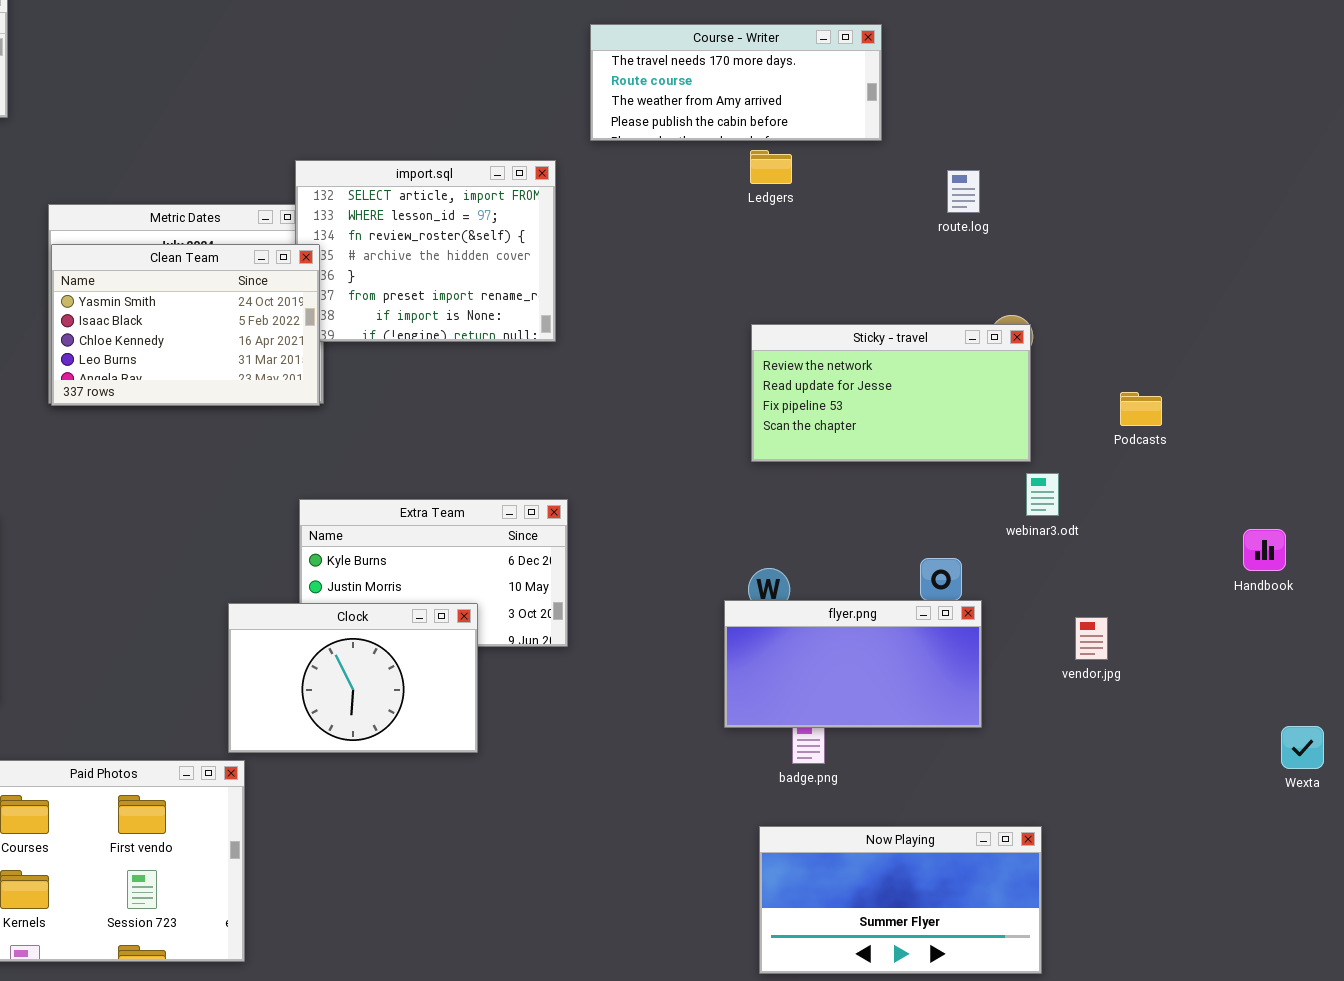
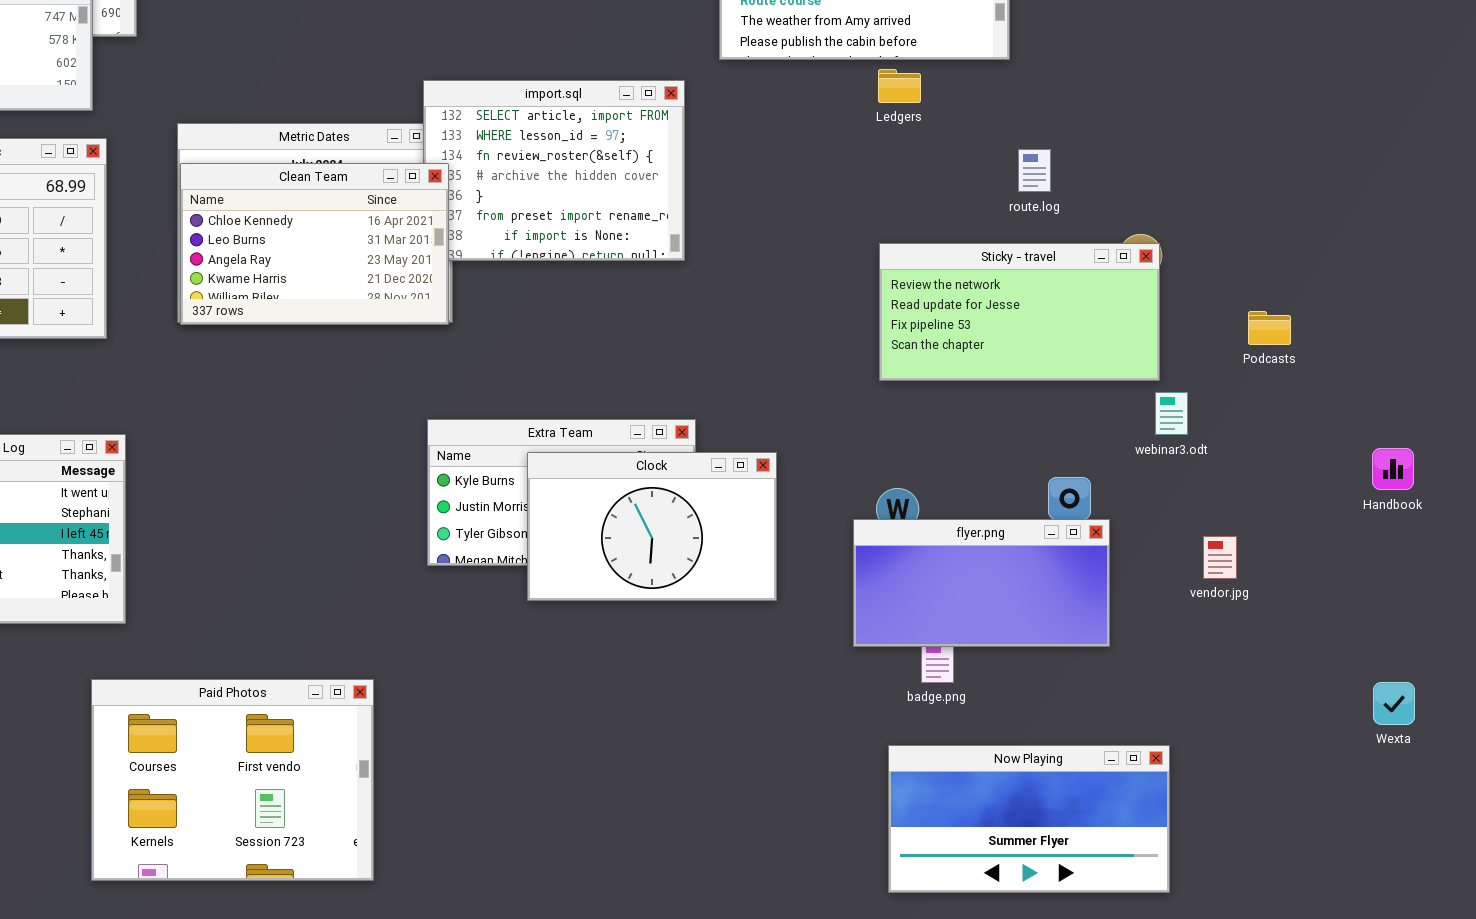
route.log: [947,170,980,213] -> [1018,149,1051,192], moved
Clean Team: [51,244,320,406] -> [180,163,449,325], scrolled down 2 rows
Clock: [228,603,478,753] -> [527,452,777,601], moved
Wexta: [1281,726,1324,769] -> [1373,682,1415,725], moved

